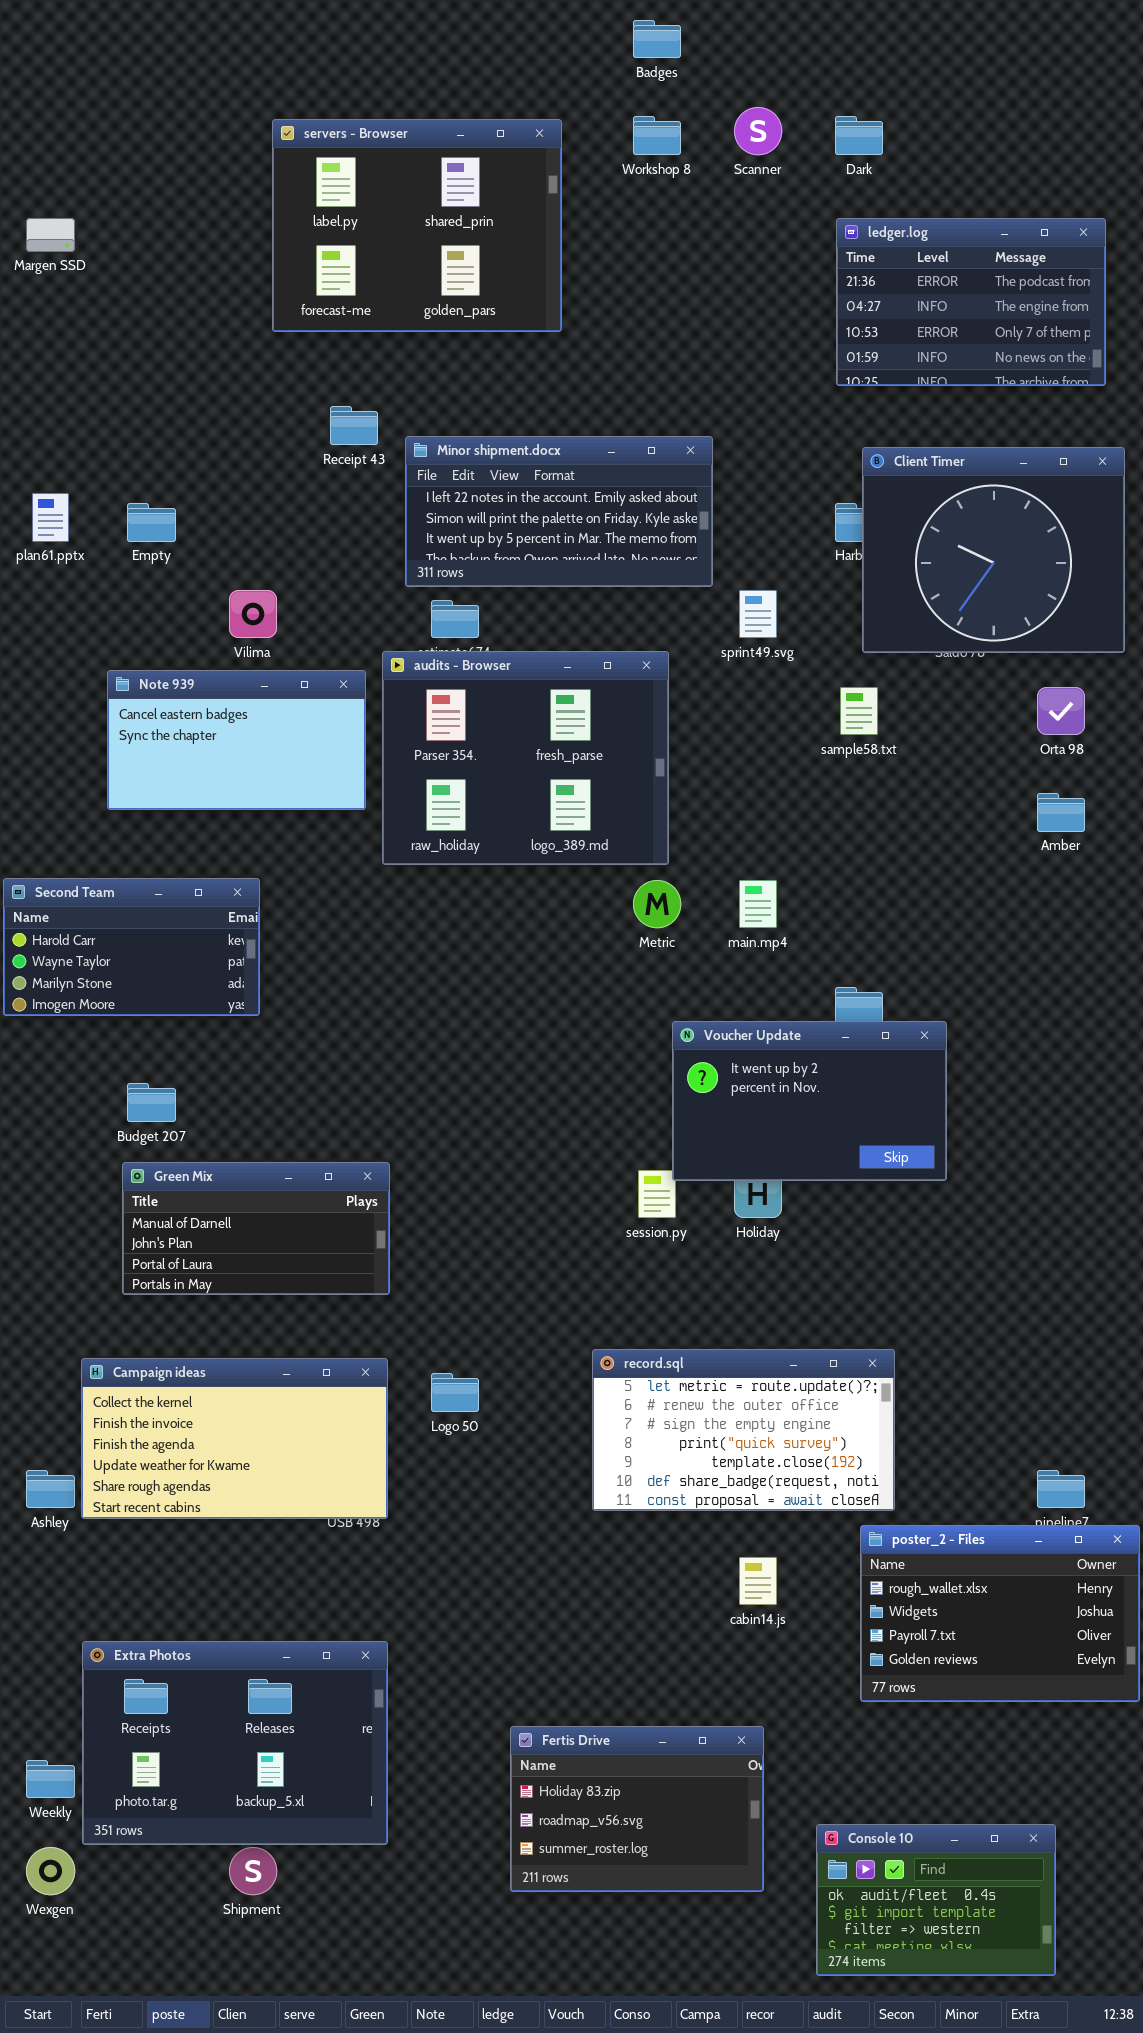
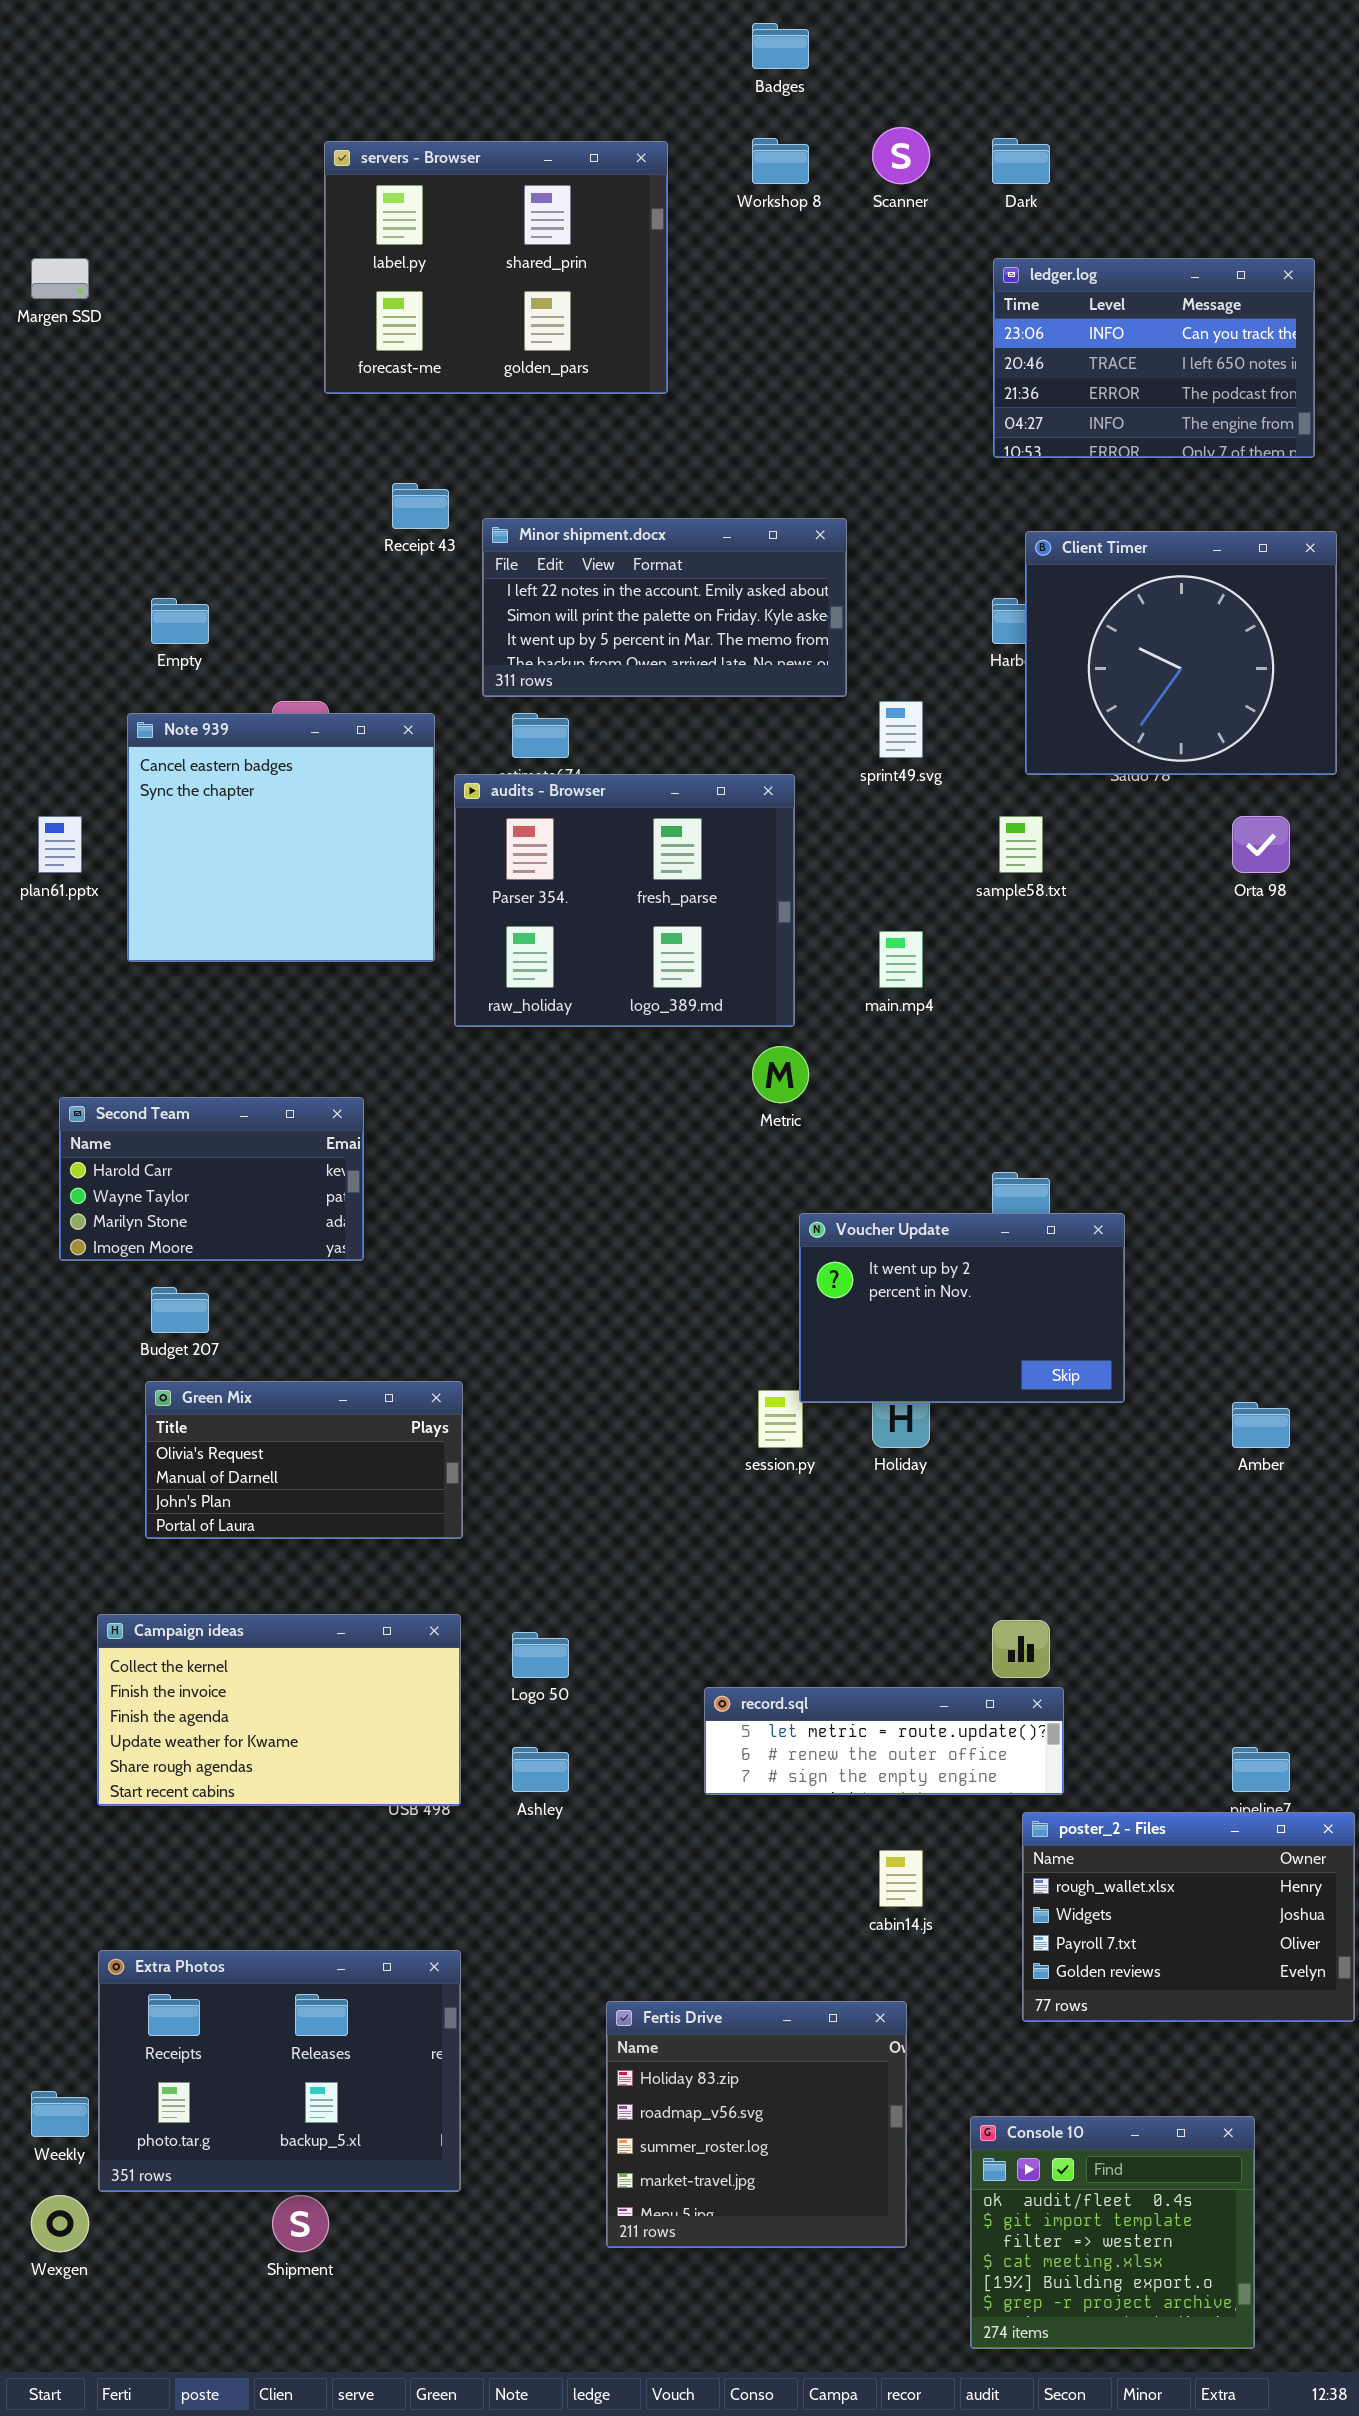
ledger.log: [836,218,1106,386] -> [993,258,1315,458], scrolled up 2 rows
plan61.pptx: [32,493,69,542] -> [38,816,82,873], moved
Note 939: [107,670,366,810] -> [127,713,435,962], resized
Amber: [1037,793,1085,832] -> [1232,1402,1290,1448], moved
Second Team: [3,878,260,1016] -> [59,1097,364,1261], moved
main.mp4: [739,880,777,928] -> [879,931,923,988], moved
Green Mix: [122,1162,390,1295] -> [145,1381,463,1539], scrolled up 1 row
record.sql: [592,1349,895,1511] -> [704,1687,1064,1795], resized
Ashley: [26,1470,75,1508] -> [512,1747,569,1792], moved
Fertis Drive: [510,1726,764,1892] -> [606,2001,907,2248], resized
Console 10: [816,1824,1056,1976] -> [970,2116,1255,2349], resized

